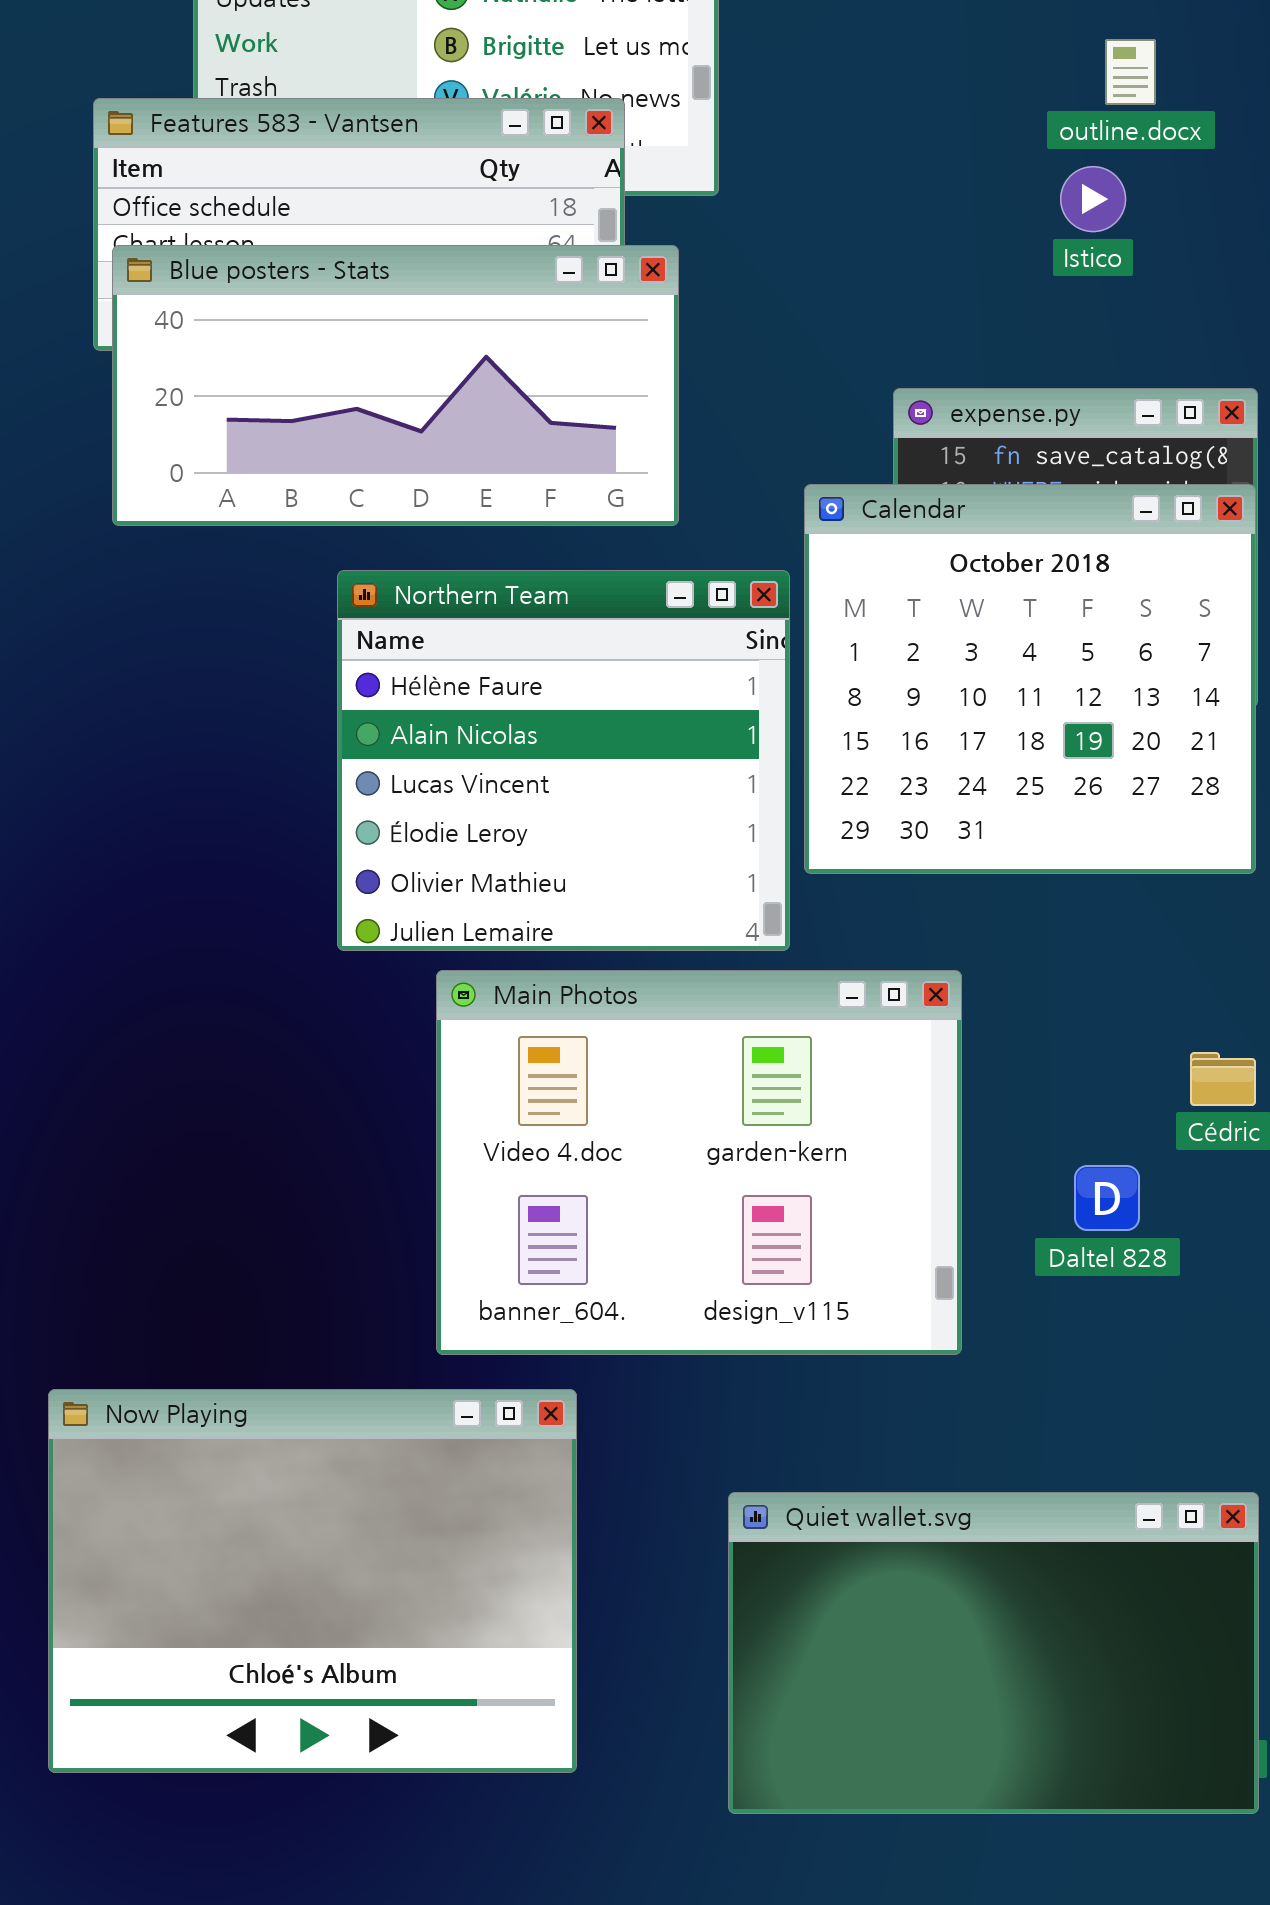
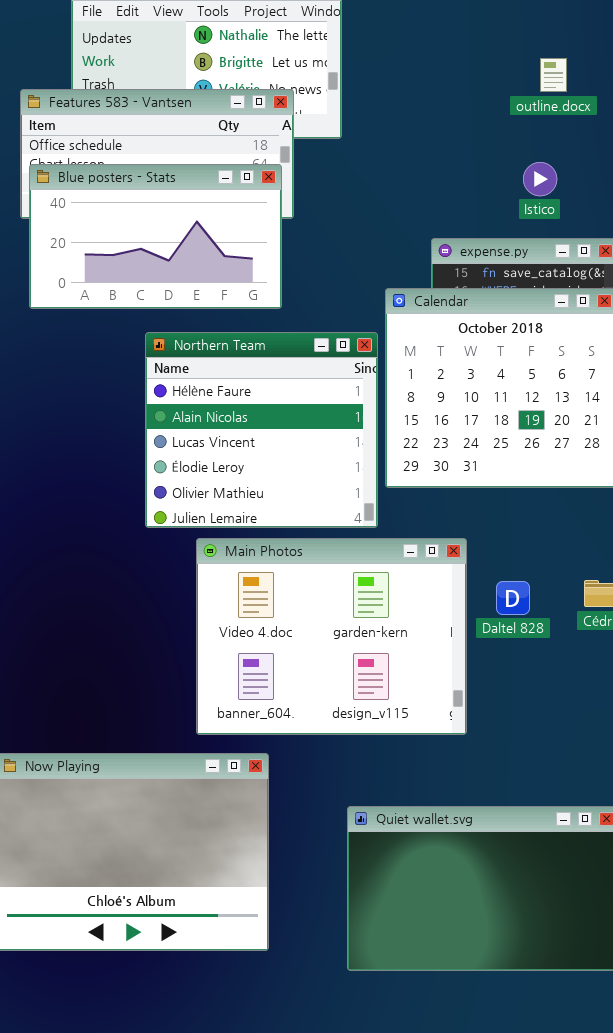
Istico: [1060,166,1126,232] -> [523,162,557,196], moved
Blue posters - Stats: [112,245,679,526] -> [29,164,282,309], resized
Daltel 828: [1074,1165,1140,1231] -> [496,581,530,615], moved

